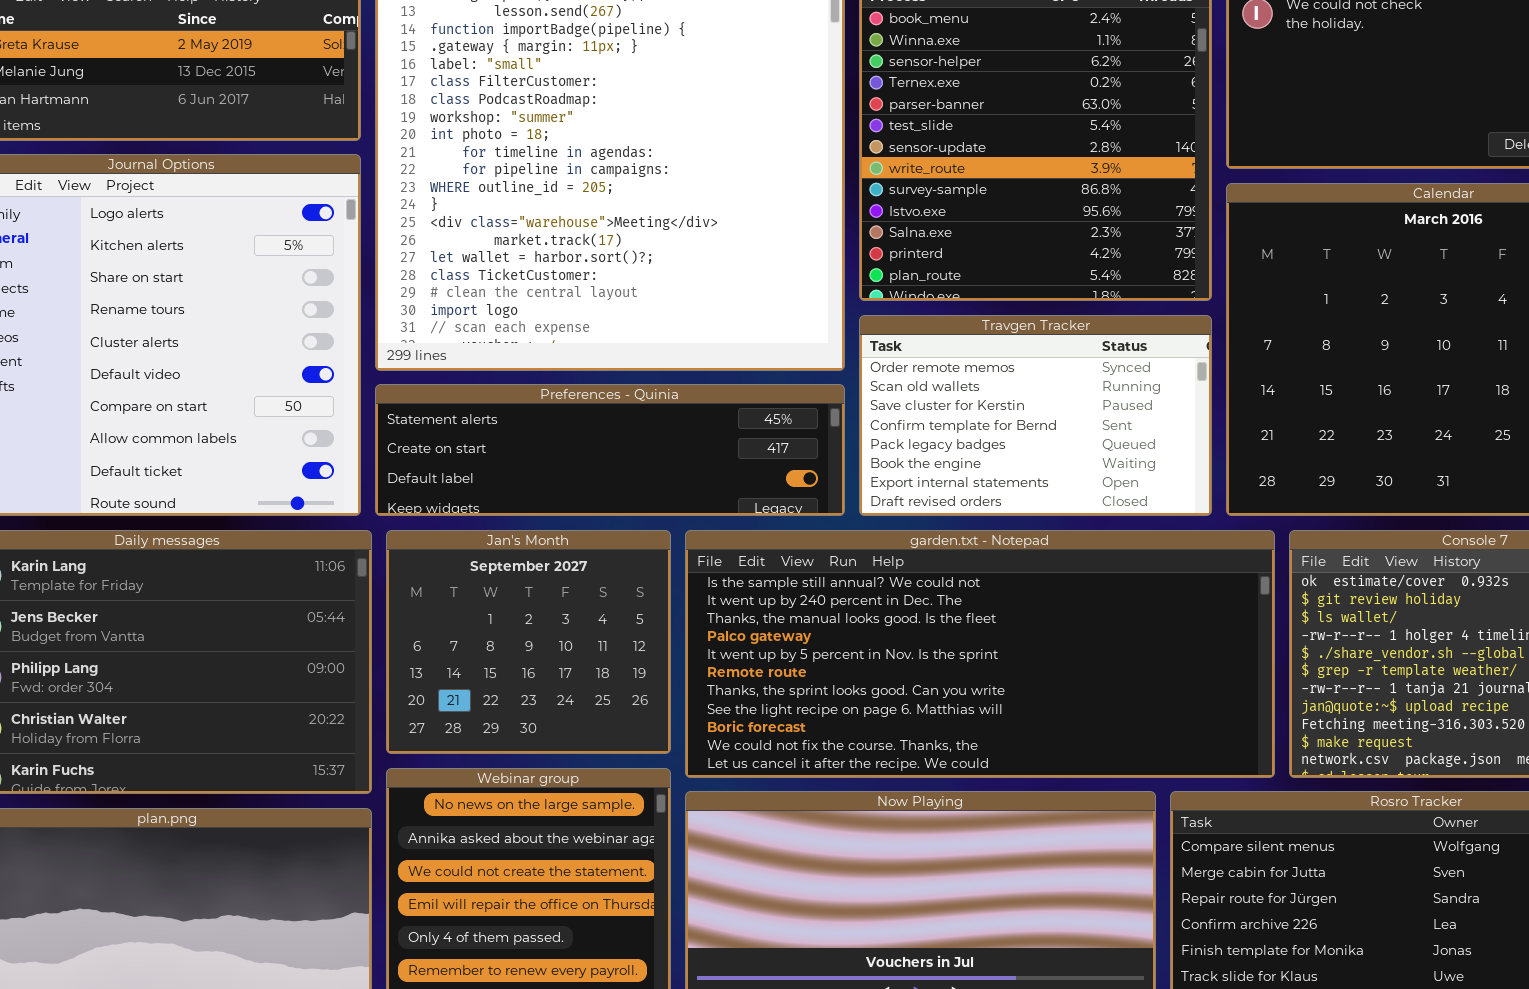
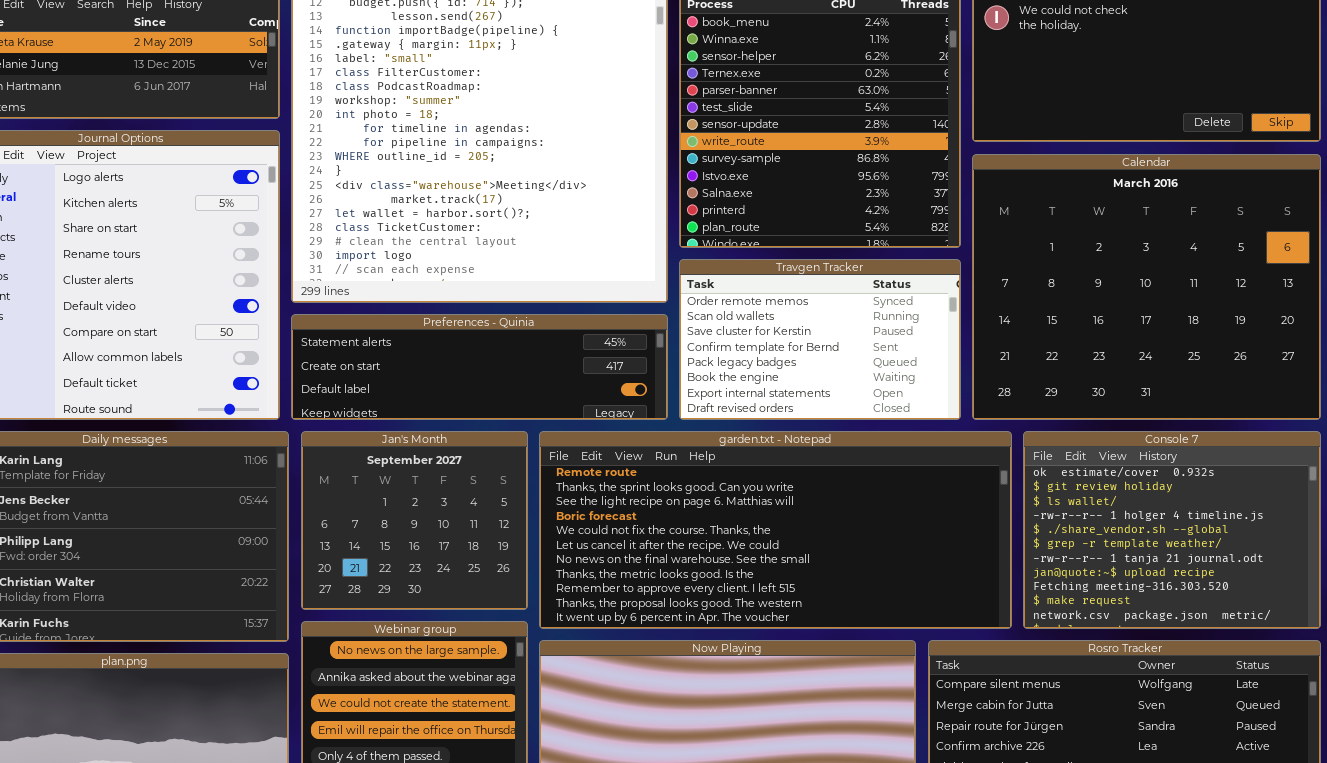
garden.txt - Notepad: [685,530,1275,778] -> [539,431,1012,629], scrolled down 5 rows

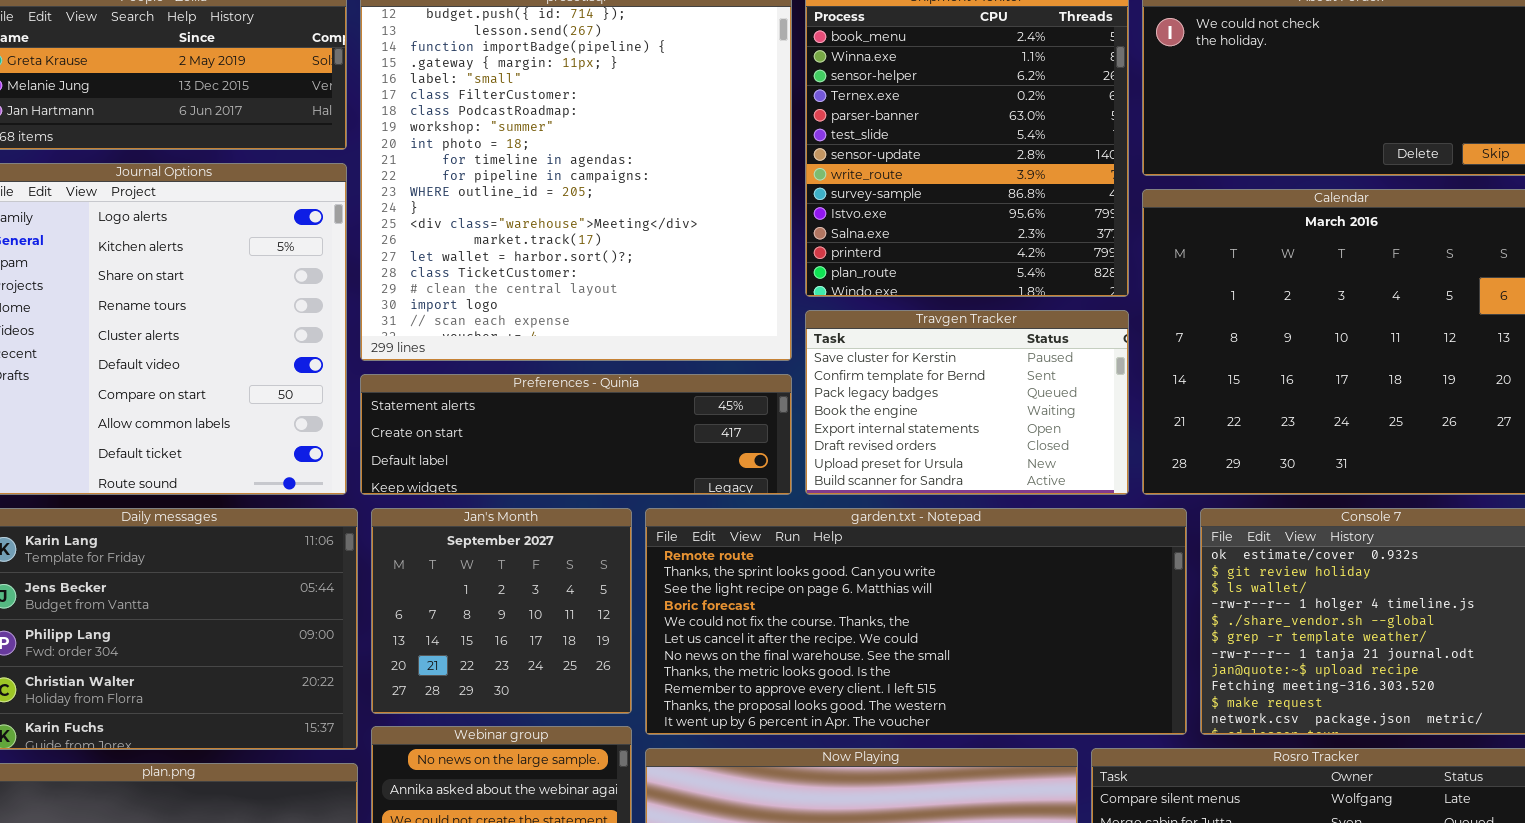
Travgen Tracker: [679,259,961,420] -> [805,310,1129,495], scrolled down 2 rows

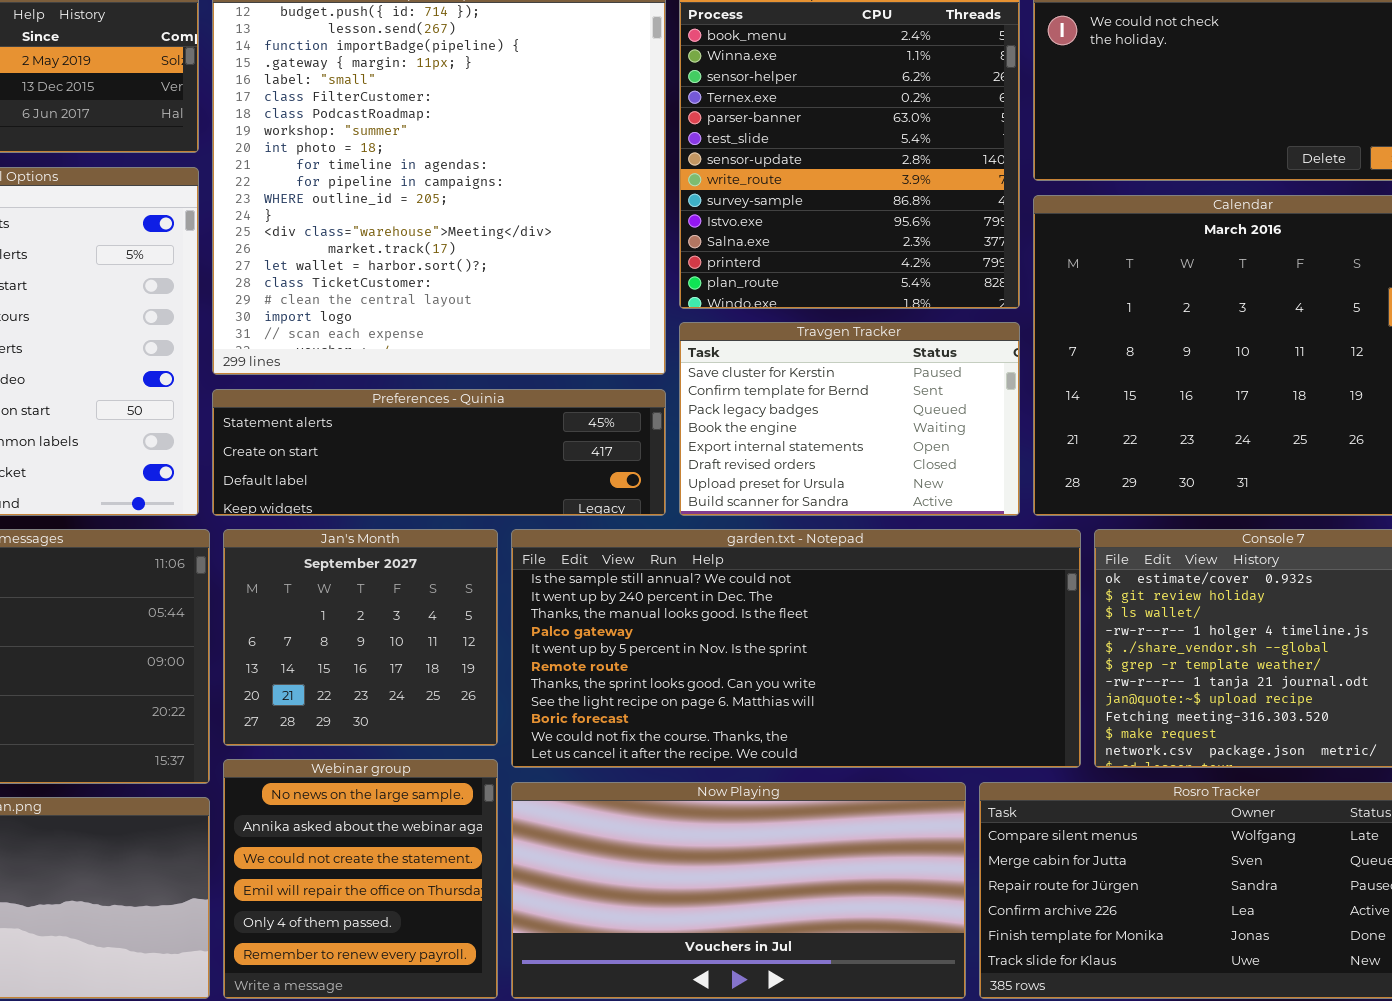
garden.txt - Notepad: [645,508,1187,735] -> [511,529,1081,768], scrolled up 5 rows

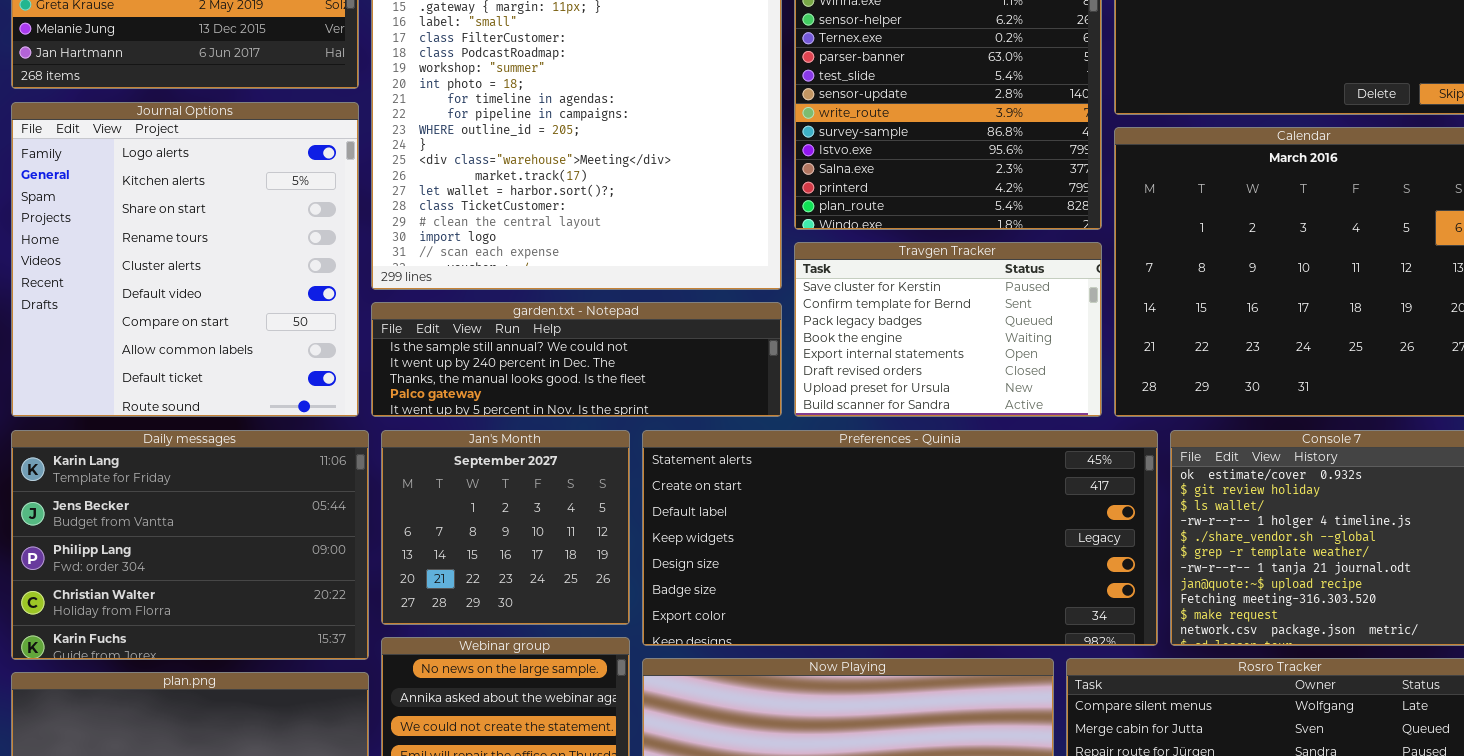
Preferences - Quinia: [212,389,666,516] -> [642,430,1158,646], moved, resized
garden.txt - Notepad: [511,529,1081,768] -> [371,302,782,417], moved, resized

